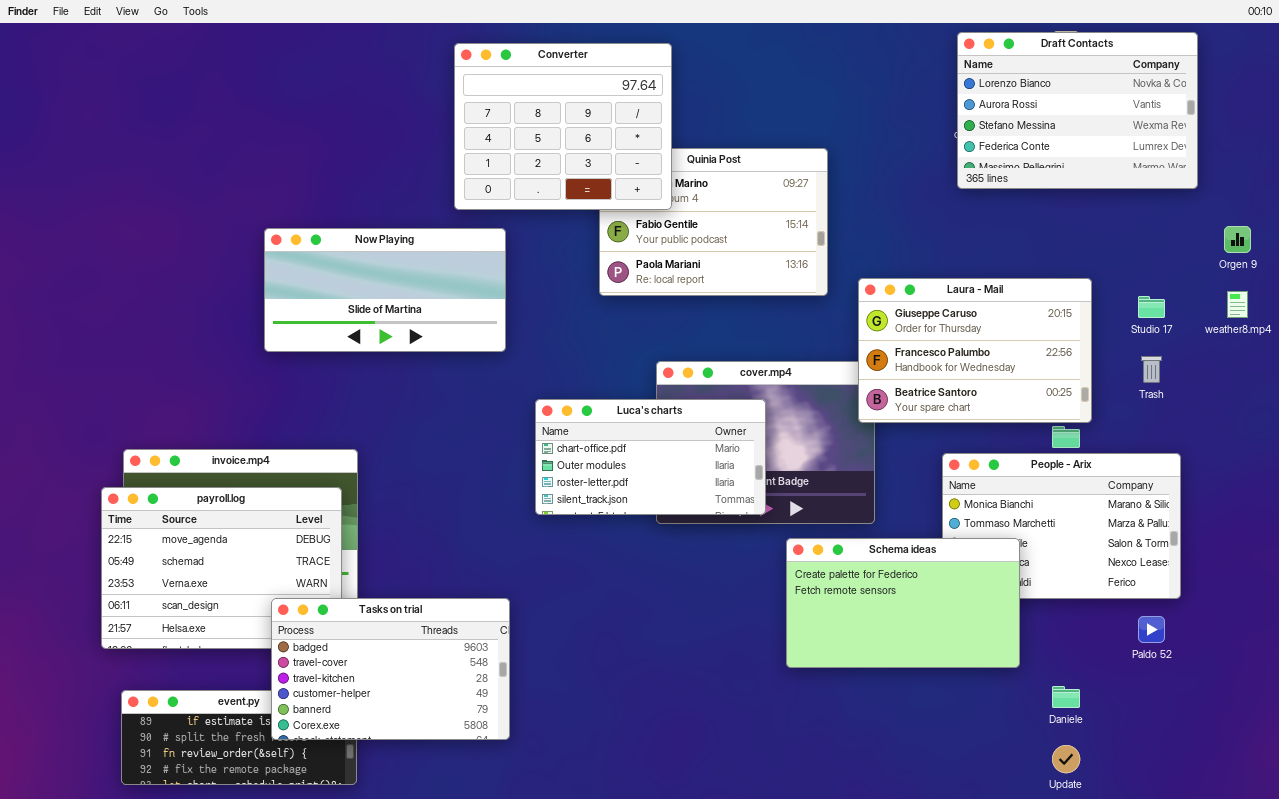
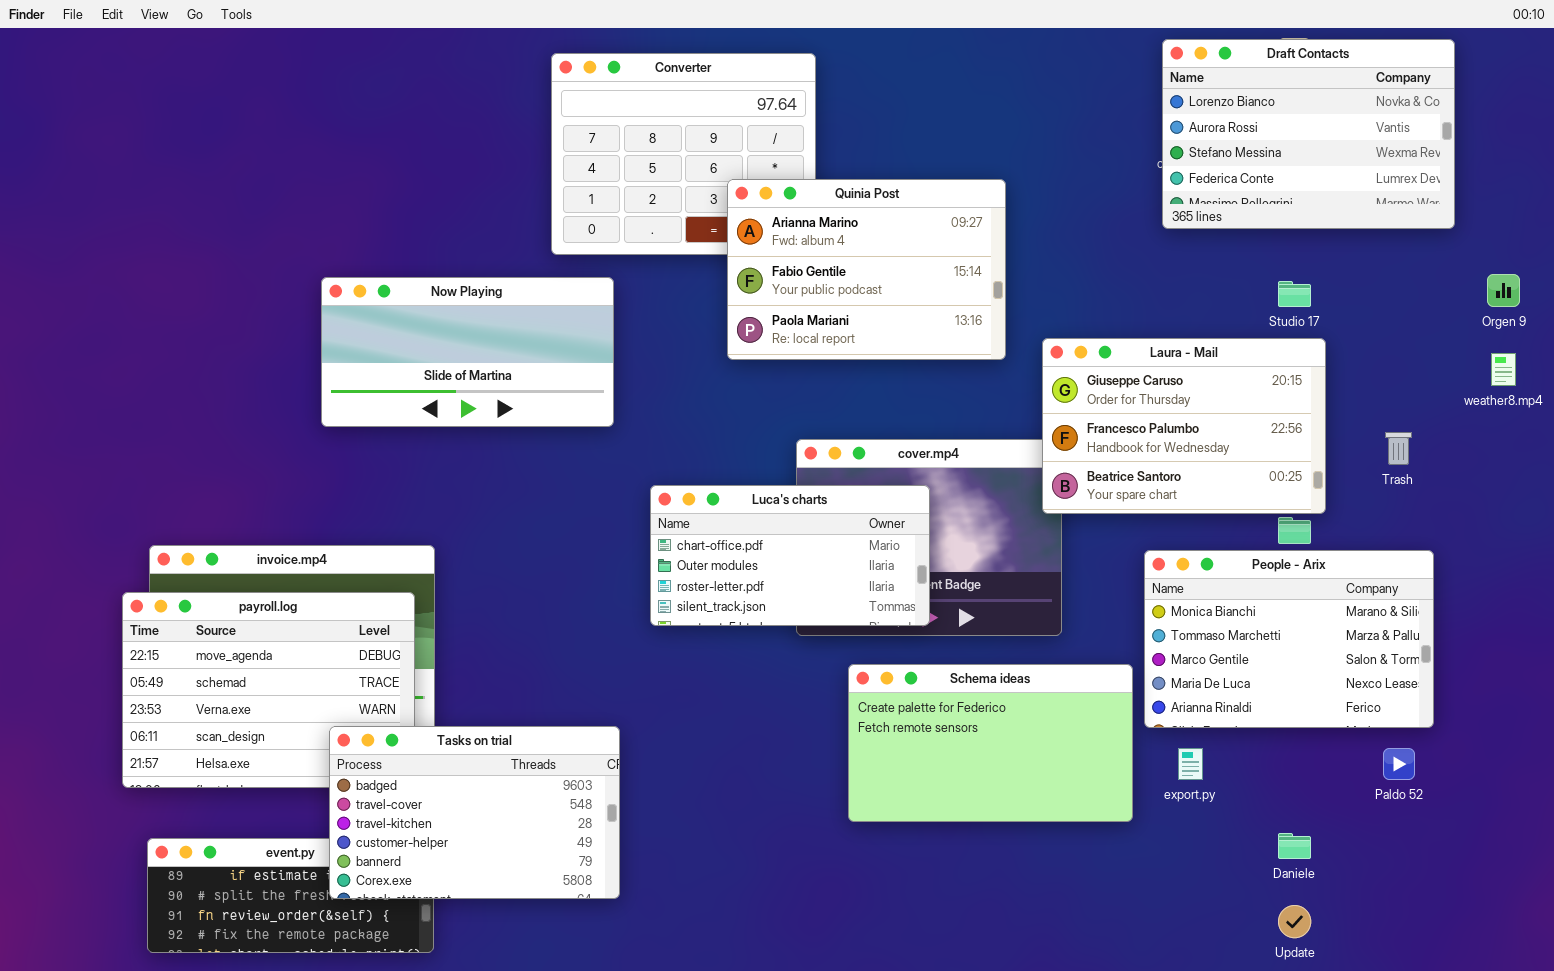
Quinia Post: [599,148,828,296] -> [727,179,1006,360], raised
Studio 17: [1138,296,1165,318] -> [1278,281,1311,307], moved
Schema ideas: [786,538,1020,668] -> [848,664,1133,822], moved

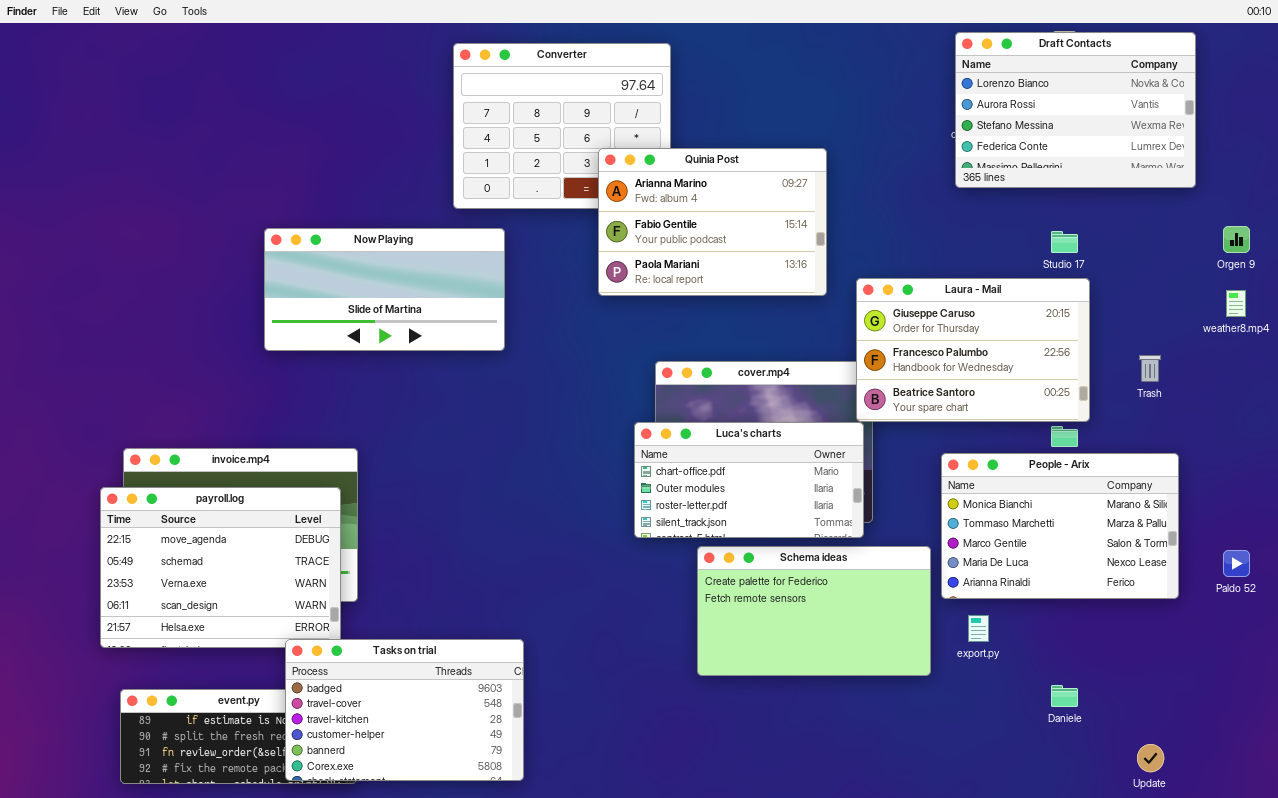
Luca's charts: [650,485,930,626] -> [634,422,864,538], moved
Tasks on trial: [329,726,620,899] -> [285,639,524,781], moved
Paldo 52: [1383,748,1415,780] -> [1223,550,1250,577], moved
Update: [1278,905,1311,938] -> [1137,744,1164,772], moved

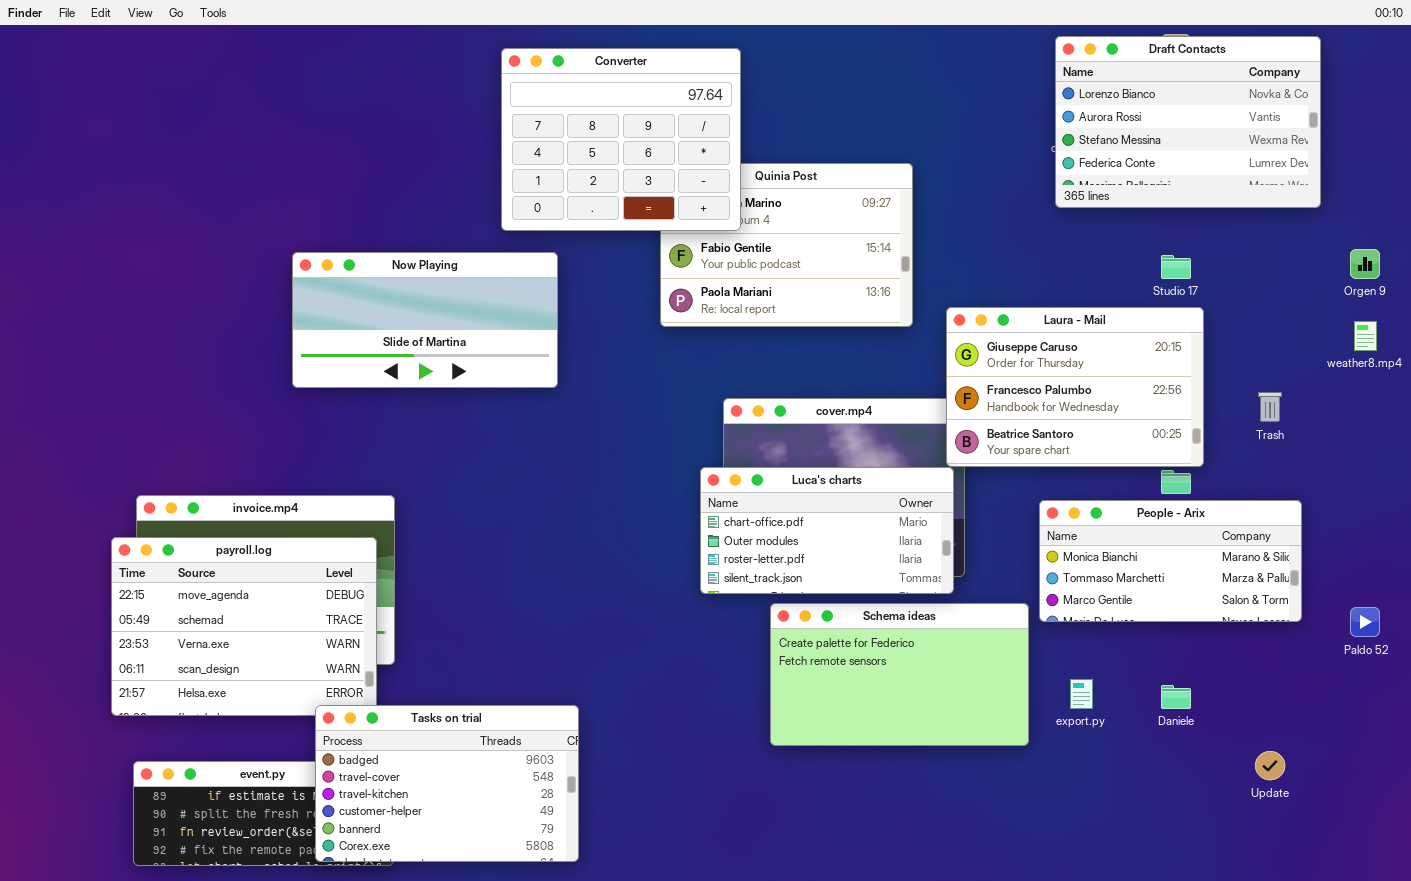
Converter: [453,43,671,209] -> [501,48,741,231], raised
People - Arix: [941,453,1179,599] -> [1039,500,1302,622], resized
Daniele: [1051,685,1078,707] -> [1161,685,1191,709], moved
Update: [1137,744,1164,772] -> [1255,751,1285,780], moved

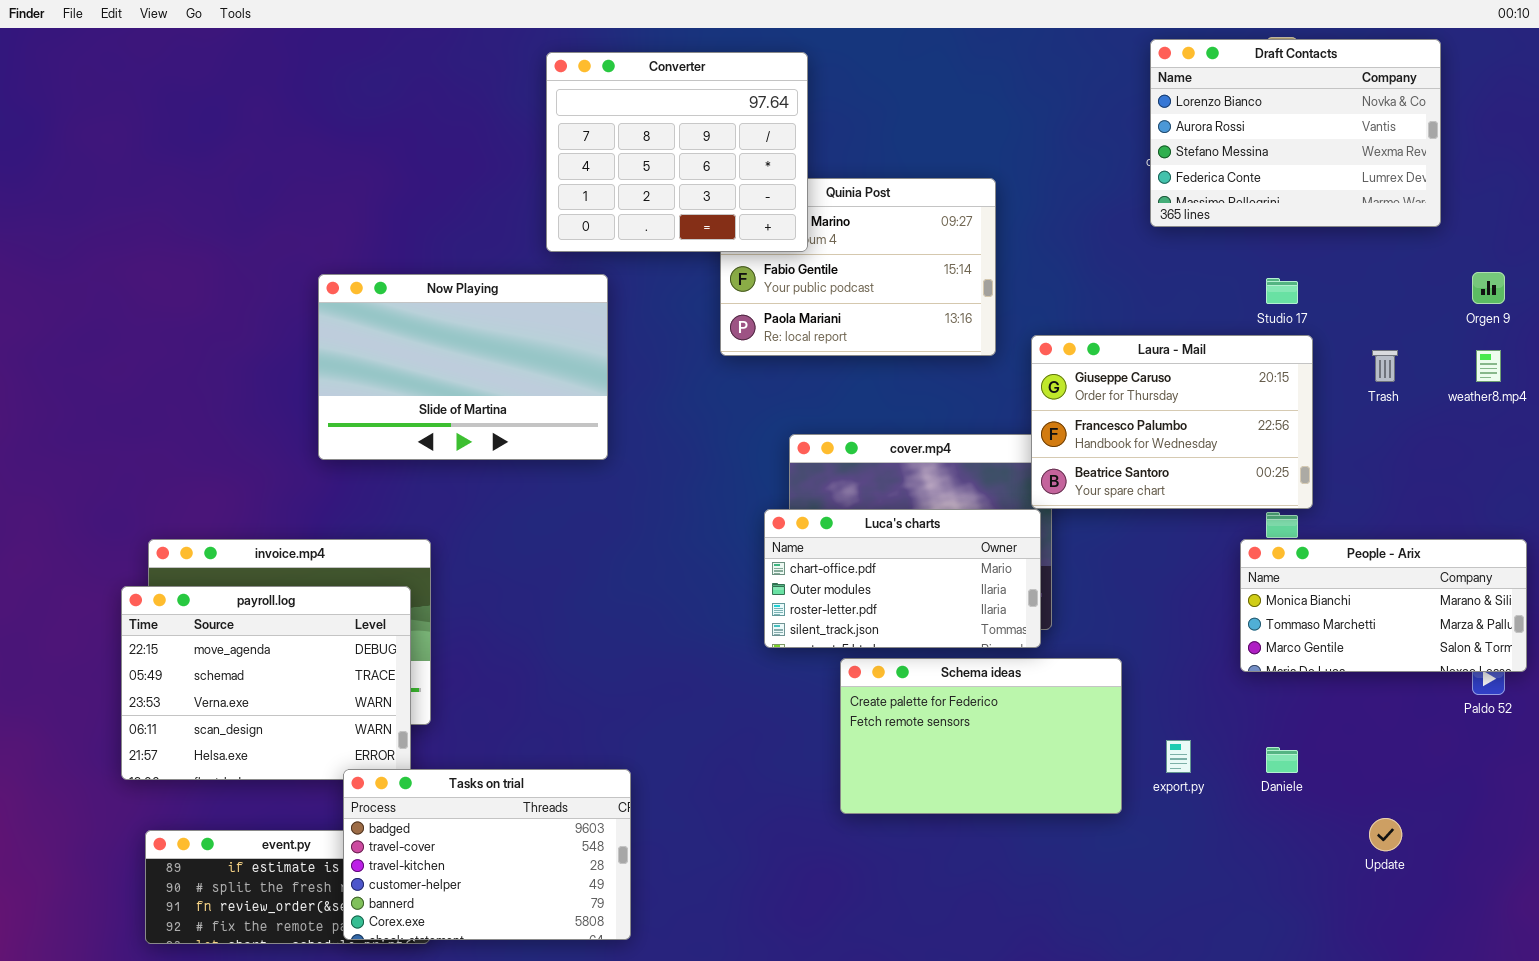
Now Playing: [292,252,558,388] -> [318,274,608,460], resized
Trash: [1258,392,1282,422] -> [1372,350,1398,382], moved
People - Arix: [1039,500,1302,622] -> [1240,539,1527,672], moved

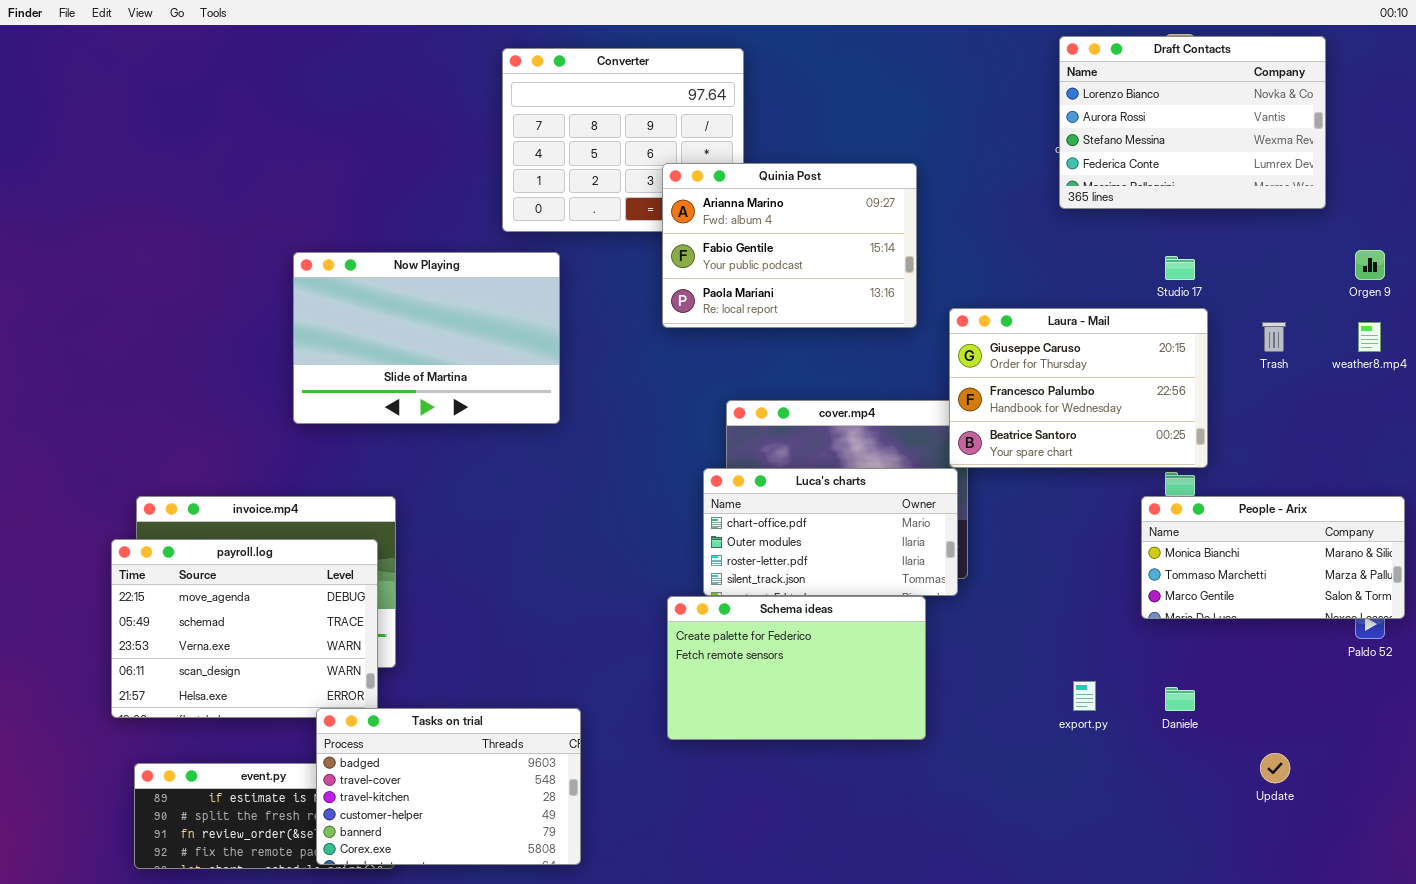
Quinia Post: [720,178,996,356] -> [662,163,917,328], raised
Schema ideas: [840,658,1122,814] -> [667,596,926,740], moved

